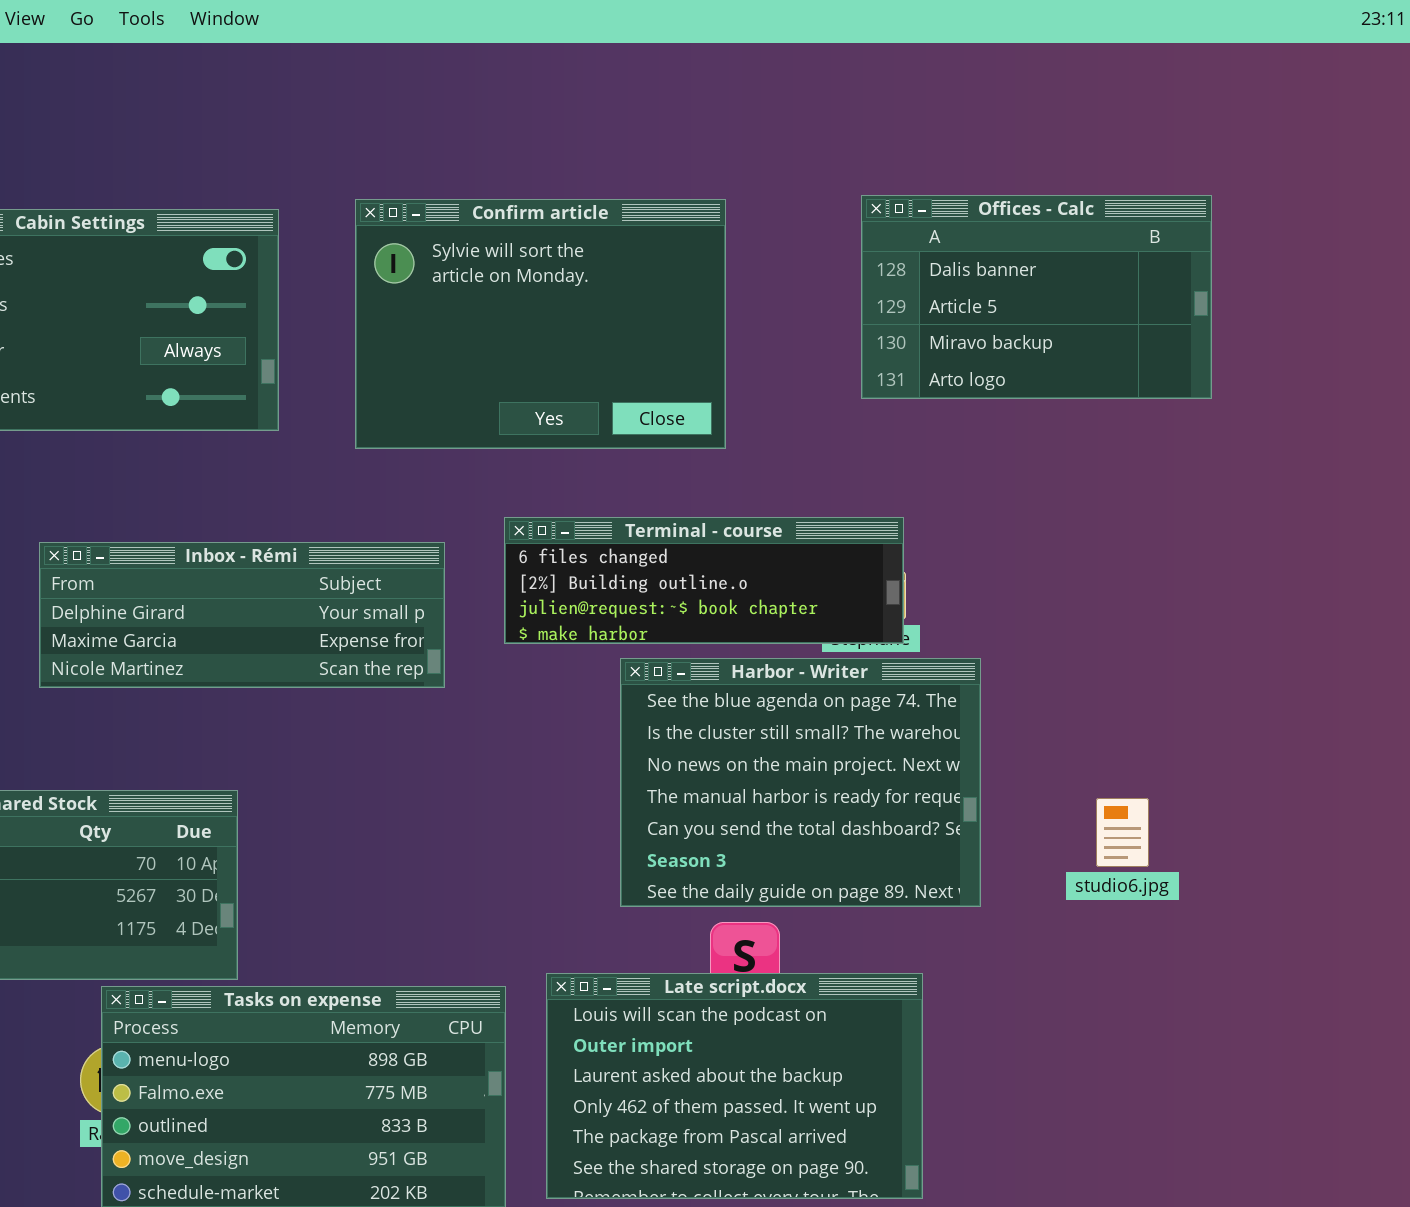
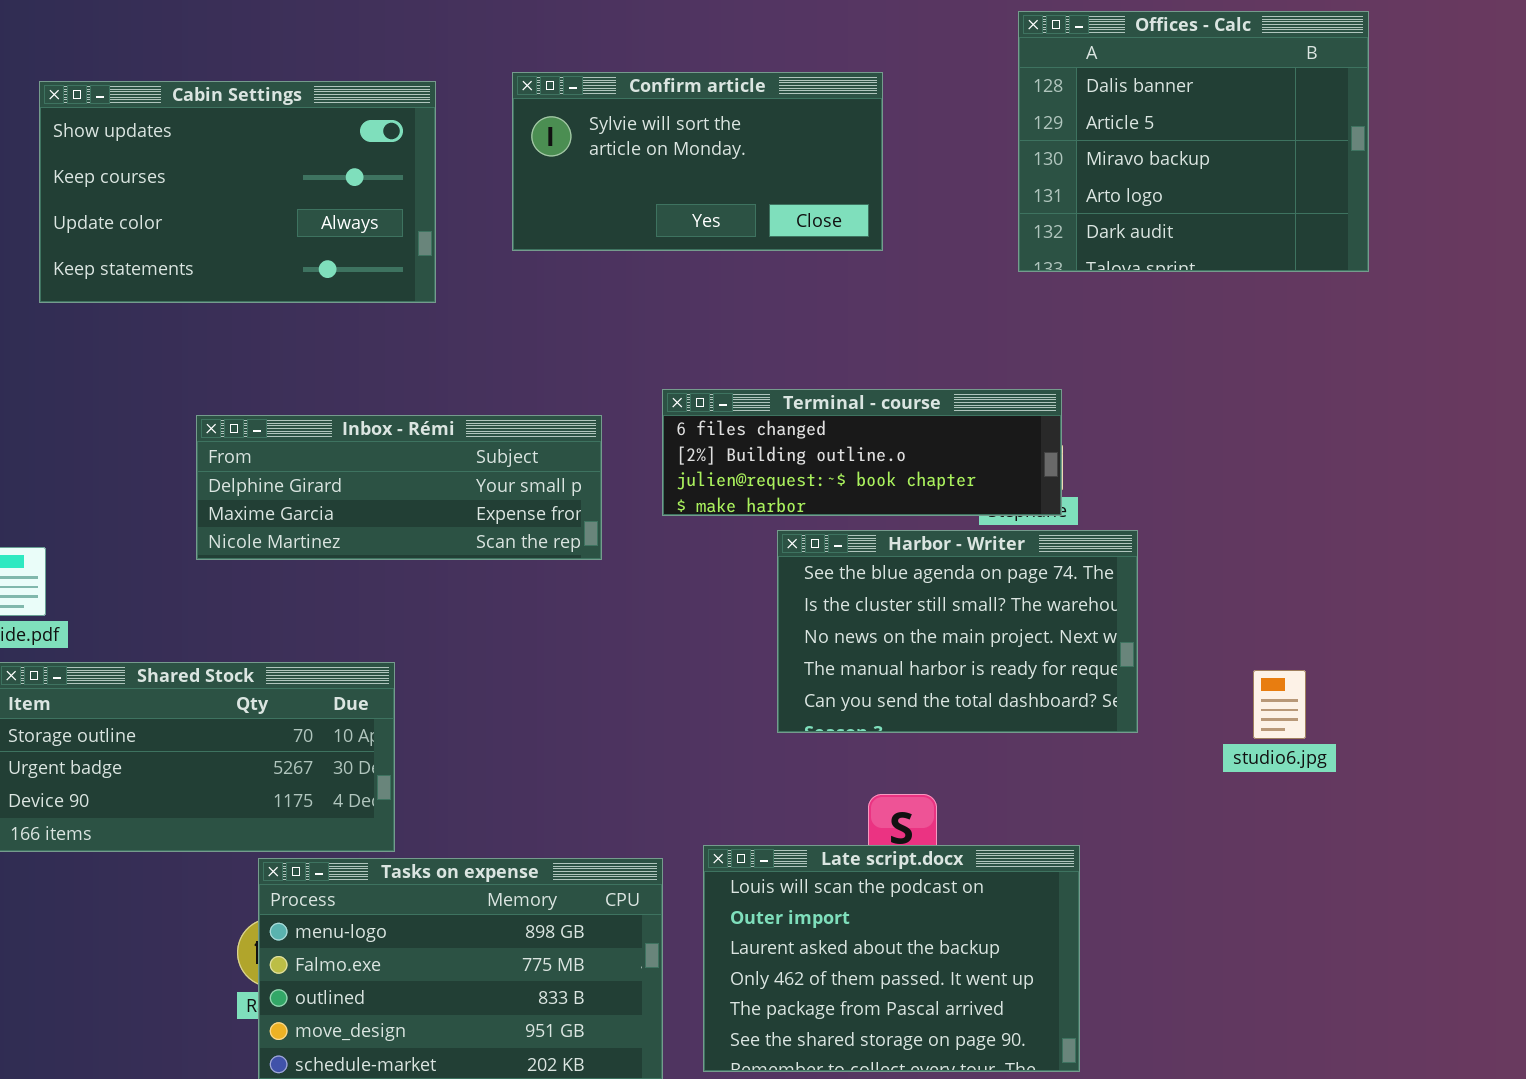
Offices - Calc: [861,195,1212,399] -> [1018,11,1369,272], resized
Confirm article: [355,199,726,449] -> [512,72,883,251], resized
Harbor - Writer: [620,658,981,907] -> [777,530,1138,733], resized

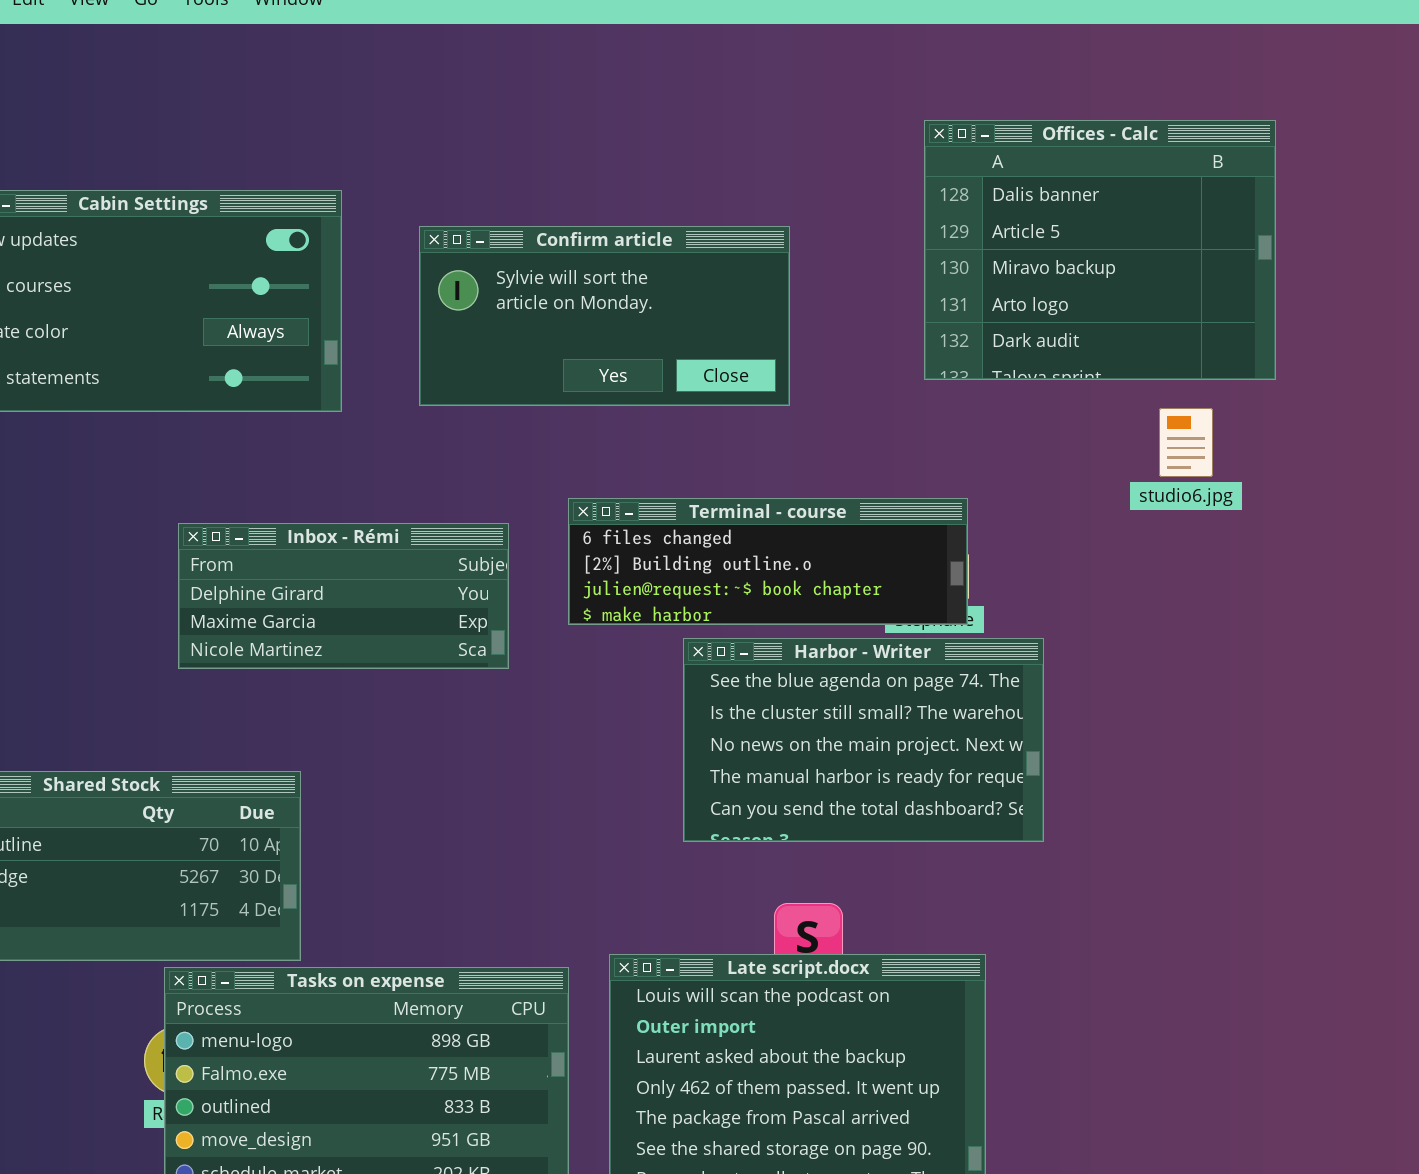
Confirm article: [512,72,883,251] -> [419,226,790,406], moved
Inbox - Rémi: [196,415,602,560] -> [178,523,509,669], resized
studio6.jpg: [1253,670,1306,739] -> [1159,408,1213,477], moved

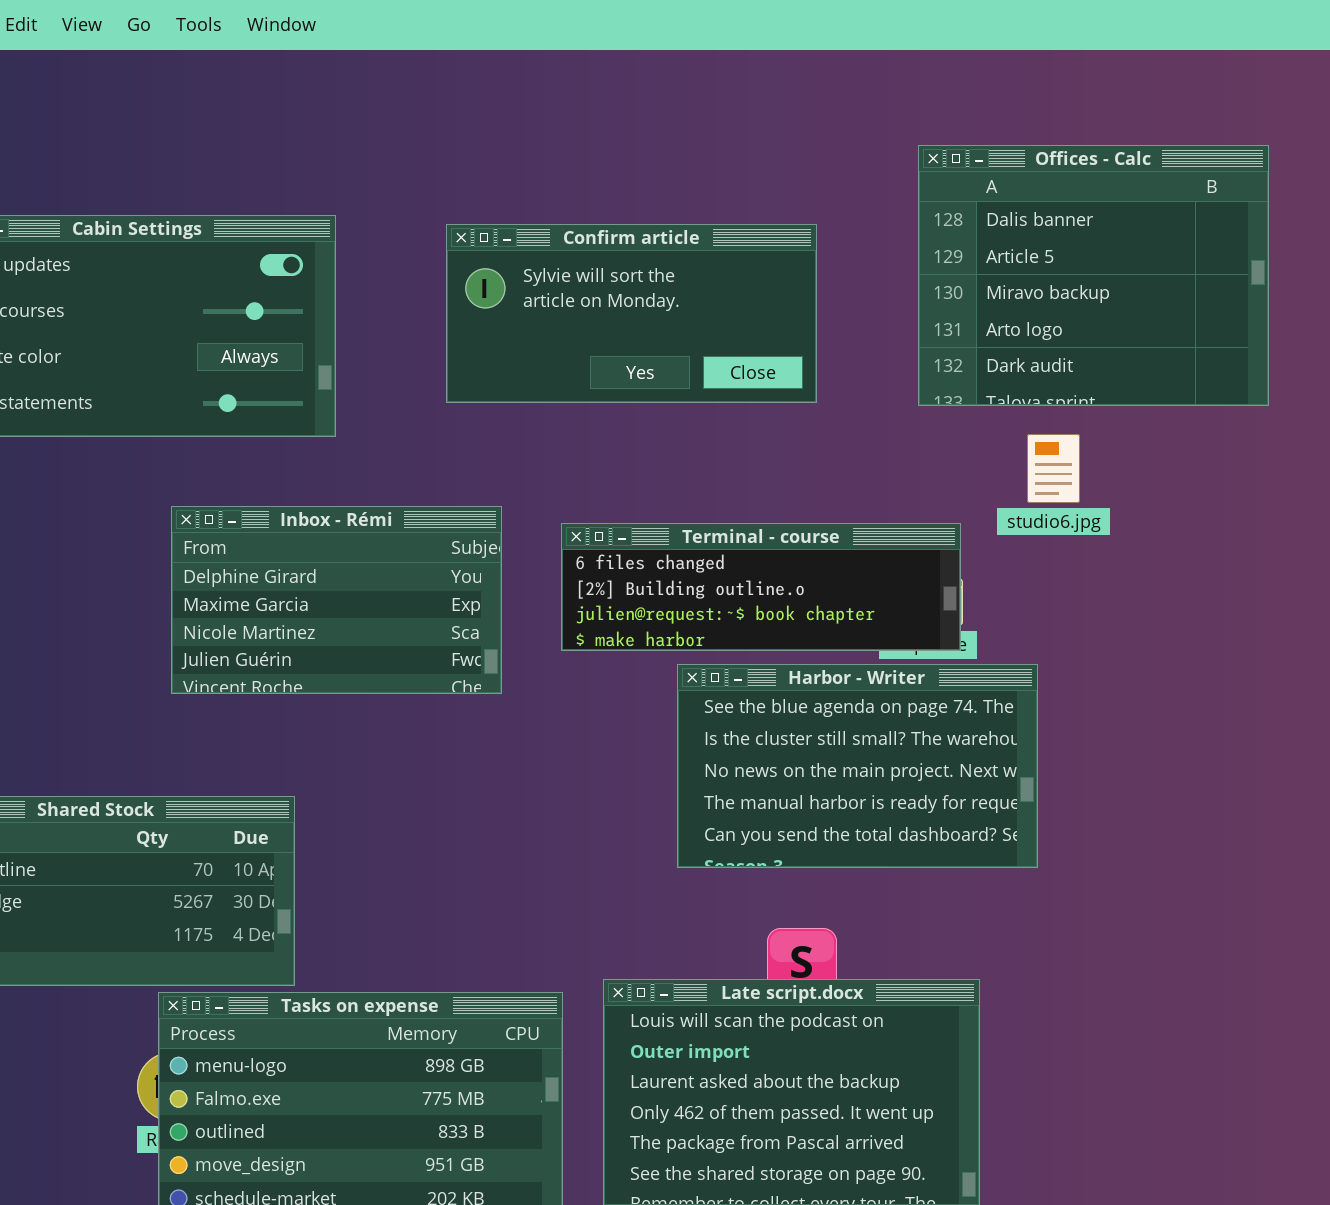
Confirm article: [419,226,790,406] -> [446,224,817,403], moved
studio6.jpg: [1159,408,1213,477] -> [1027,434,1080,503], moved
Inbox - Rémi: [178,523,509,669] -> [171,506,502,694], resized

